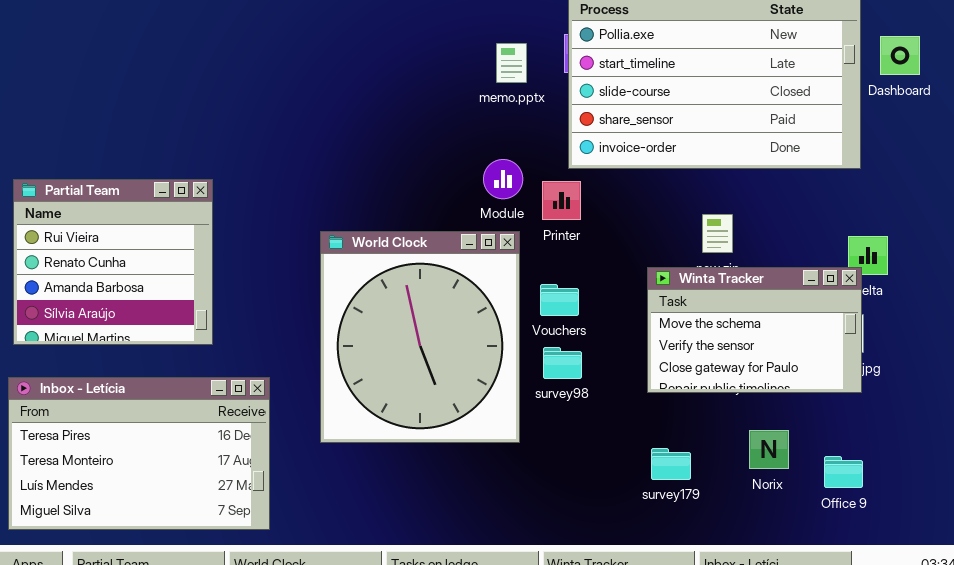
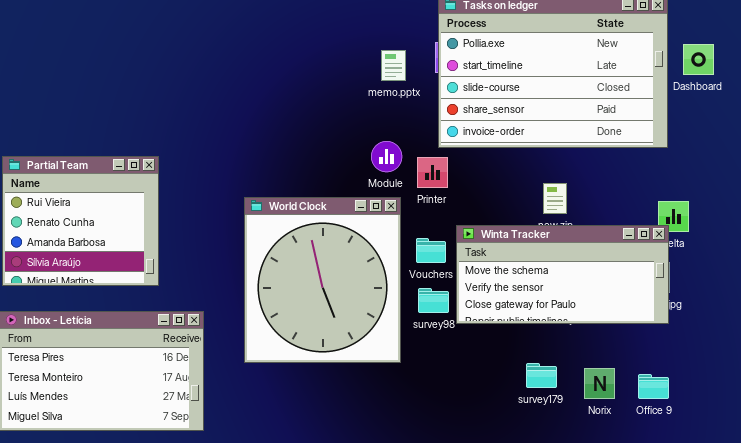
Winta Tracker: [647,267,862,393] -> [456,225,669,324], resized
Norix: [749,430,789,469] -> [584,368,615,399], moved
survey179: [651,448,691,480] -> [526,363,557,388], moved

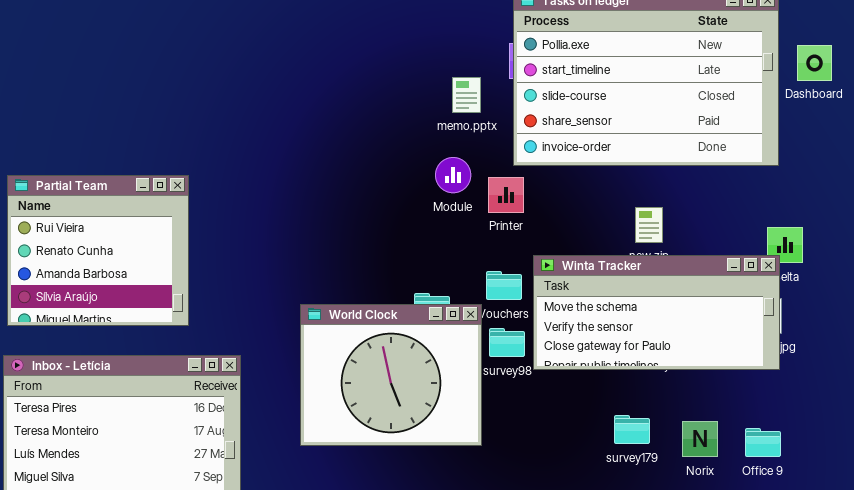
memo.pptx: [381,50,406,81] -> [452,77,481,113], moved
World Clock: [244,197,401,363] -> [300,304,482,446], moved, resized

